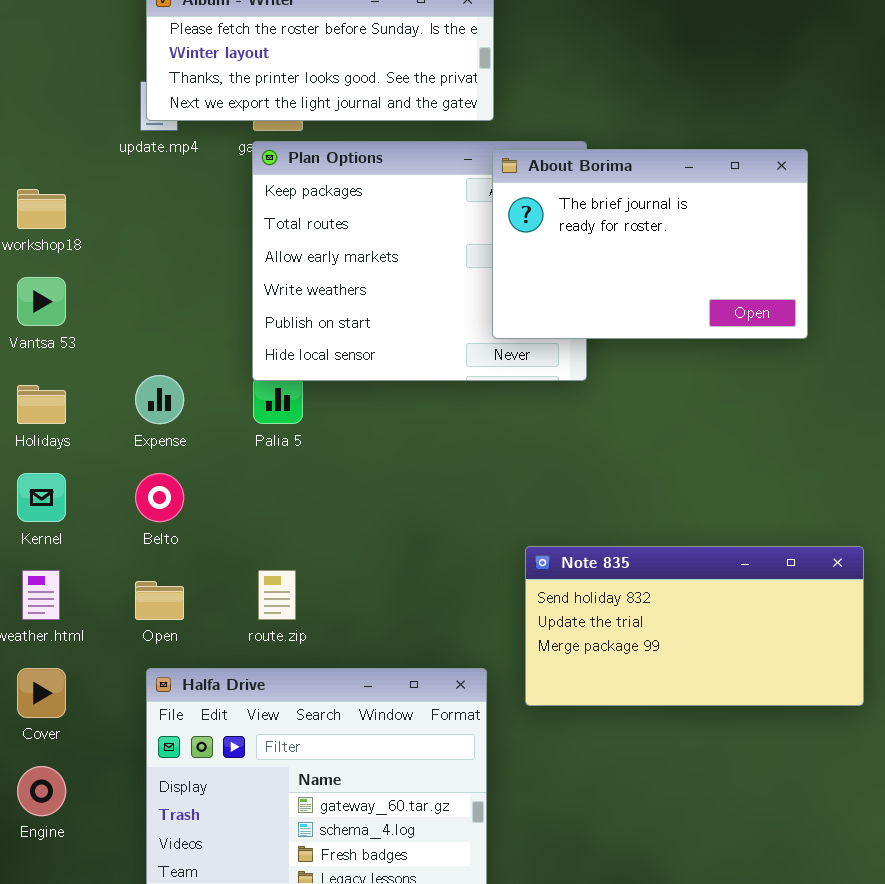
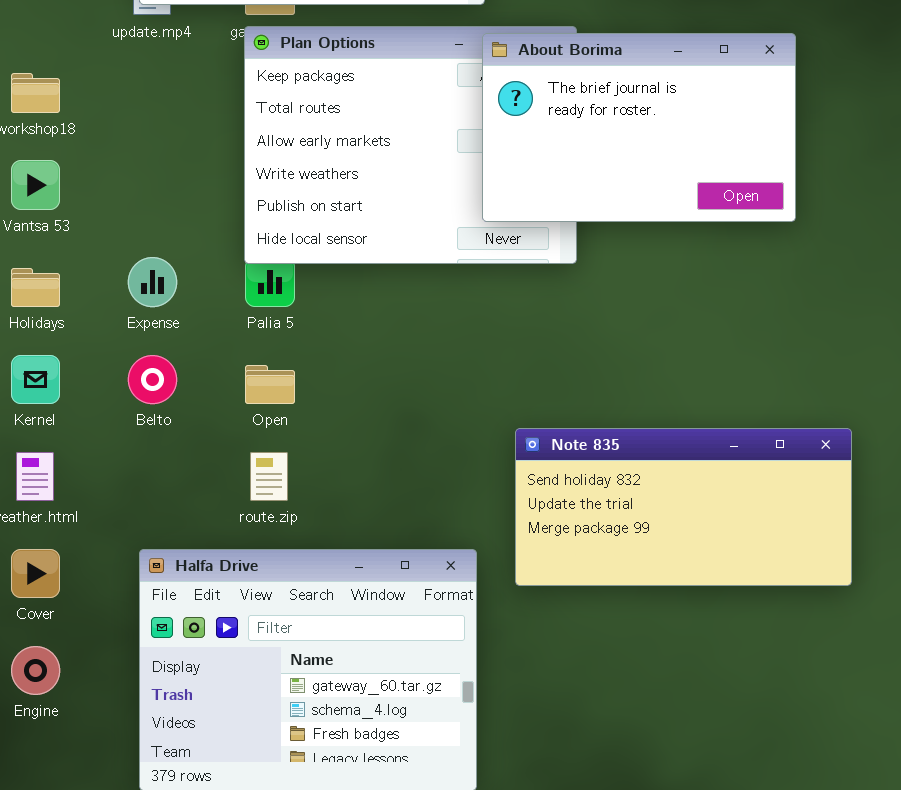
Open: [135,581,184,620] -> [245,365,295,404], moved

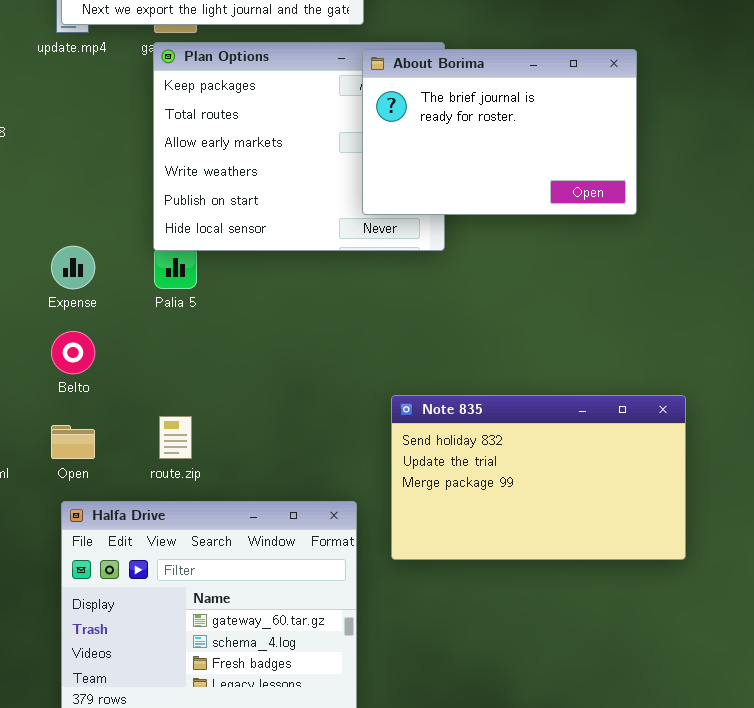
Open: [245,365,295,404] -> [51,425,95,459], moved
Note 835: [515,428,852,586] -> [391,395,686,560], resized

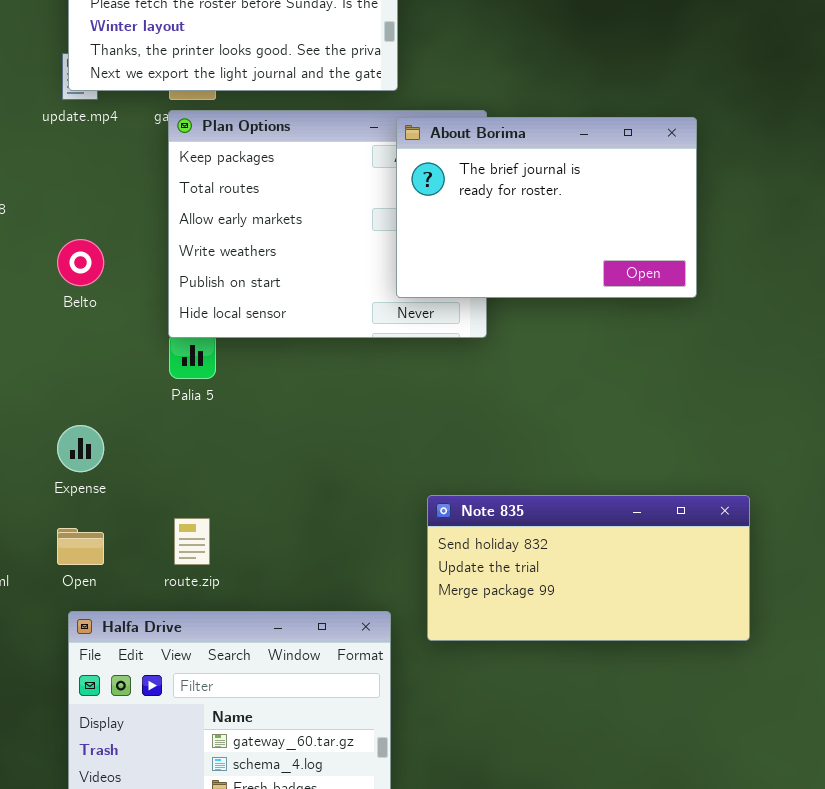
Expense: [51,246,95,289] -> [57,425,104,472], moved
Belto: [51,331,95,374] -> [57,239,104,286], moved
Note 835: [391,395,686,560] -> [427,495,750,641], resized

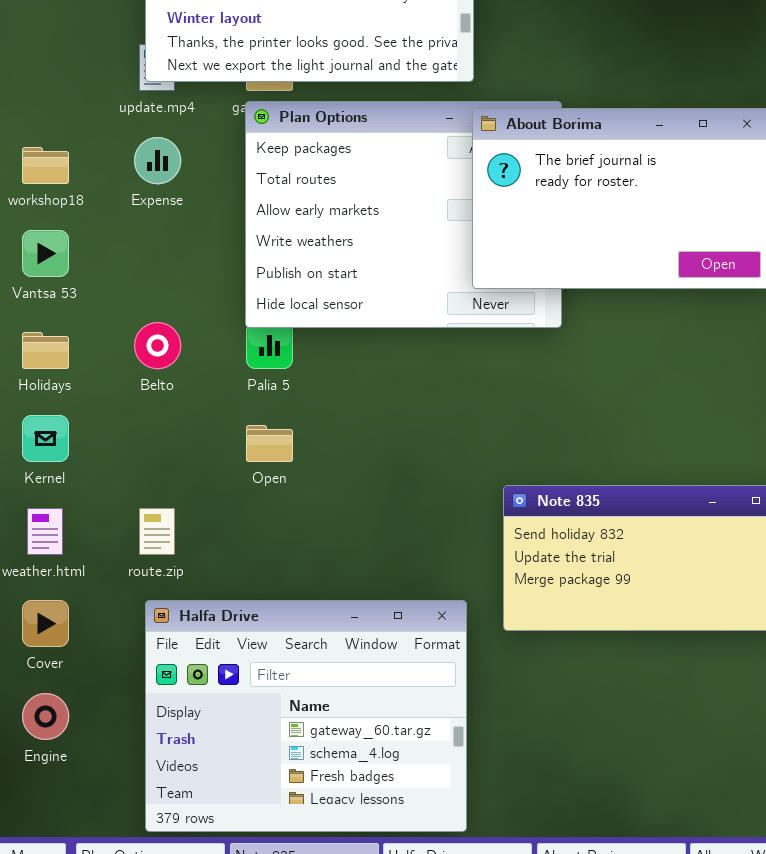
Belto: [57,239,104,286] -> [134,322,181,369], moved
Expense: [57,425,104,472] -> [134,137,181,184], moved
route.zip: [174,518,210,565] -> [139,508,175,555], moved
Open: [57,528,104,565] -> [246,425,293,462], moved

